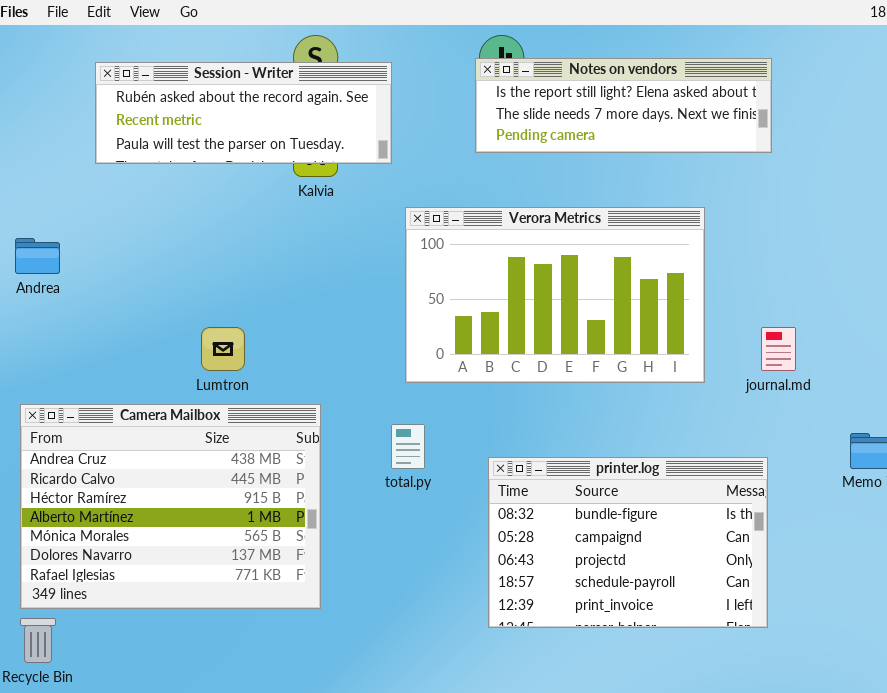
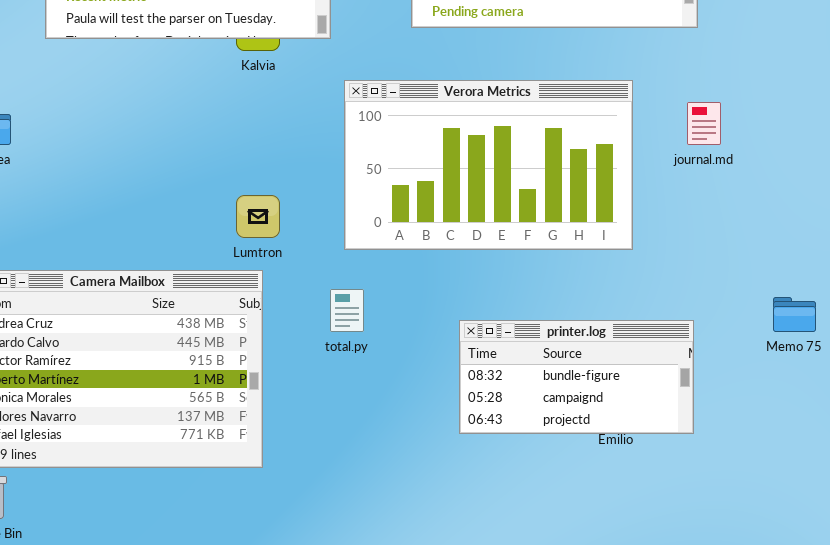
Lumtron: [201,327,245,371] -> [236,195,280,238], moved
journal.md: [761,327,796,371] -> [687,102,721,145], moved
printer.log: [488,457,768,628] -> [459,320,694,434], resized

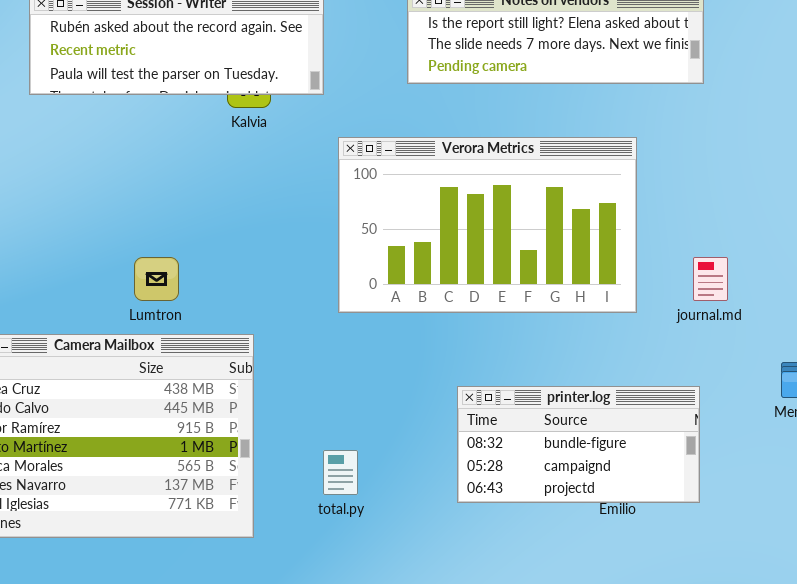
journal.md: [687,102,721,145] -> [693,257,728,301], moved
Lumtron: [236,195,280,238] -> [134,257,179,301], moved
total.py: [330,289,364,332] -> [323,450,358,495], moved

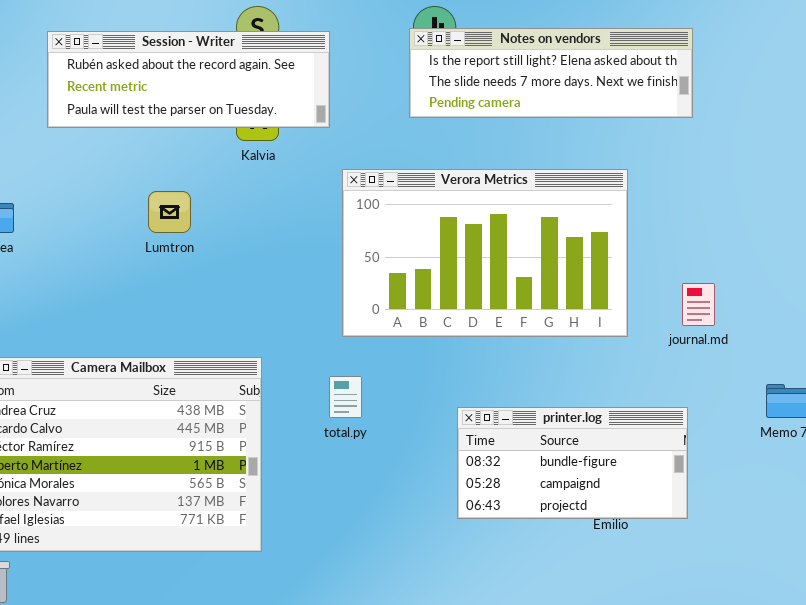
Lumtron: [134,257,179,301] -> [148,191,191,233], moved
total.py: [323,450,358,495] -> [329,376,362,418], moved

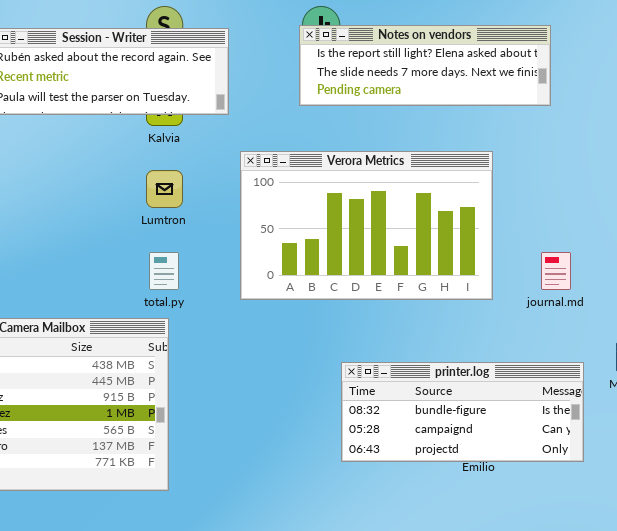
Lumtron: [148,191,191,233] -> [146,170,183,208], moved
total.py: [329,376,362,418] -> [149,252,179,290], moved
printer.log: [457,407,688,519] -> [341,362,584,462], resized

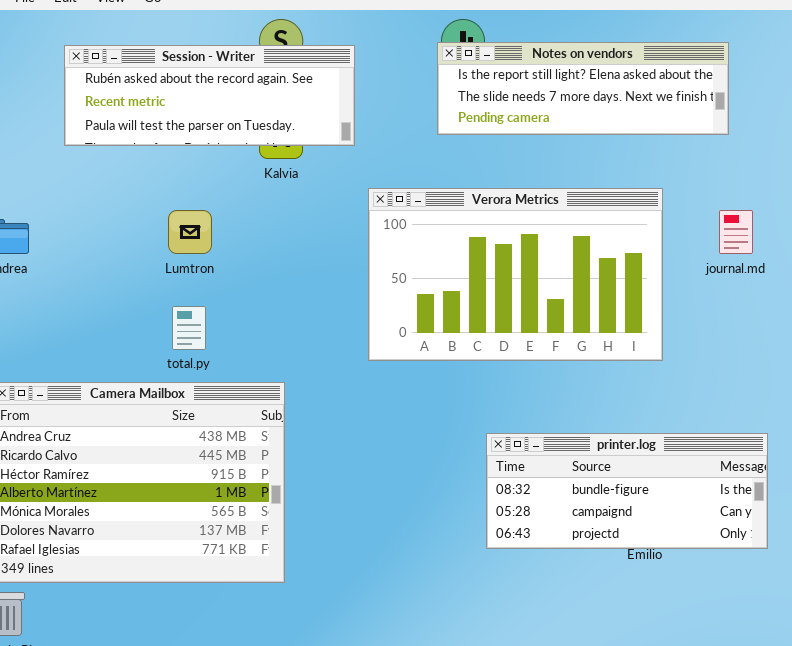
Lumtron: [146,170,183,208] -> [168,210,212,254], moved
total.py: [149,252,179,290] -> [172,306,206,350], moved
journal.md: [541,252,571,290] -> [719,210,753,254], moved

